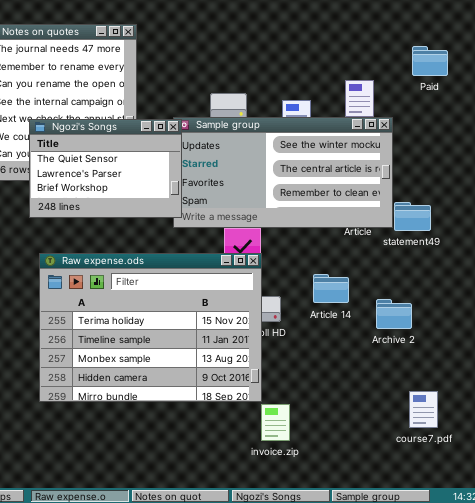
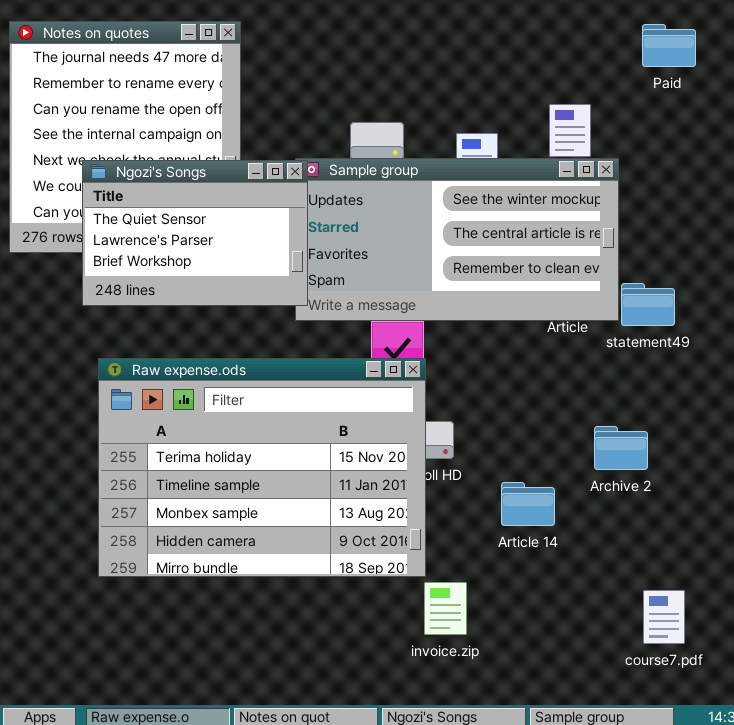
Paid: [412,46,448,76] -> [642,24,696,67], moved
Article 14: [313,274,349,303] -> [501,482,555,526], moved
course7.pdf: [409,391,438,428] -> [643,590,685,644], moved

